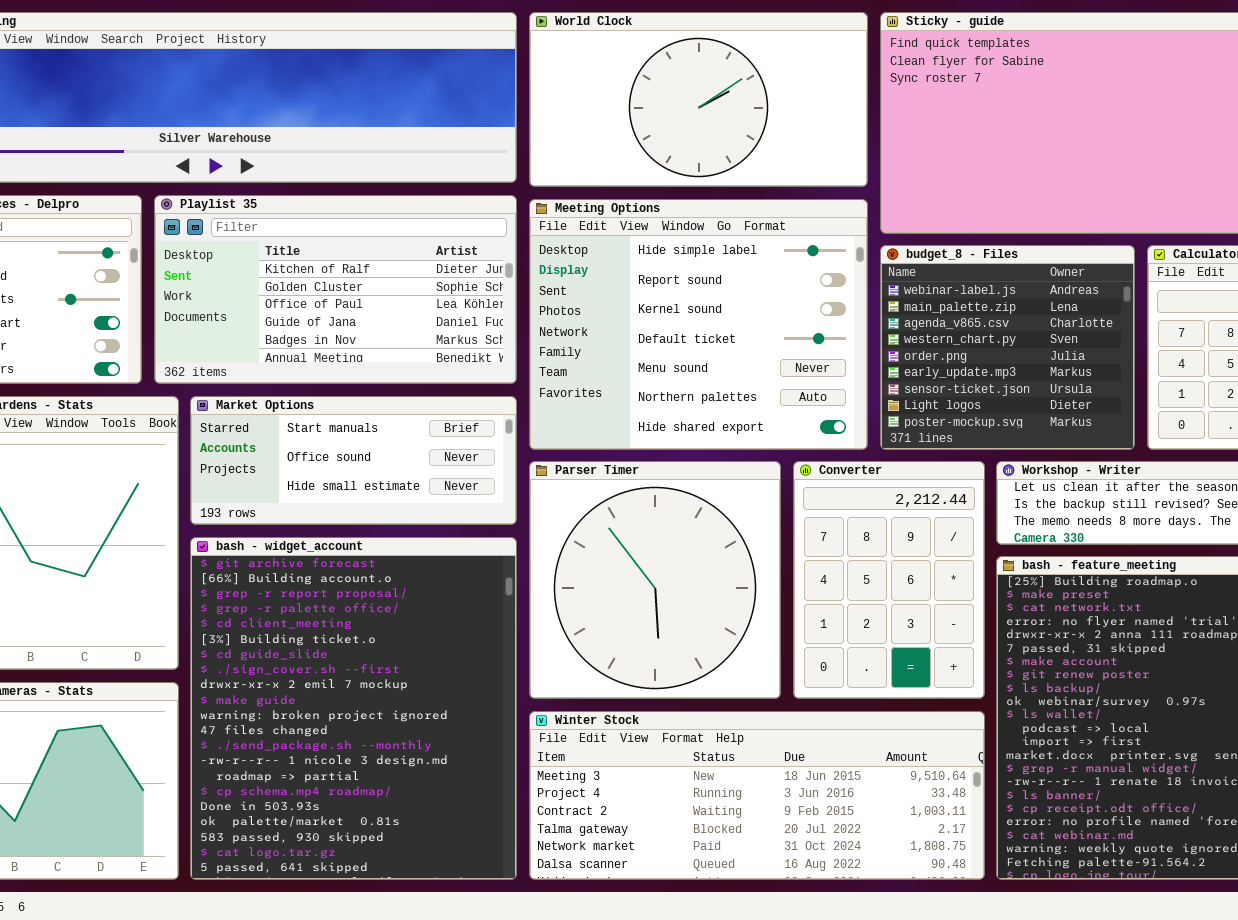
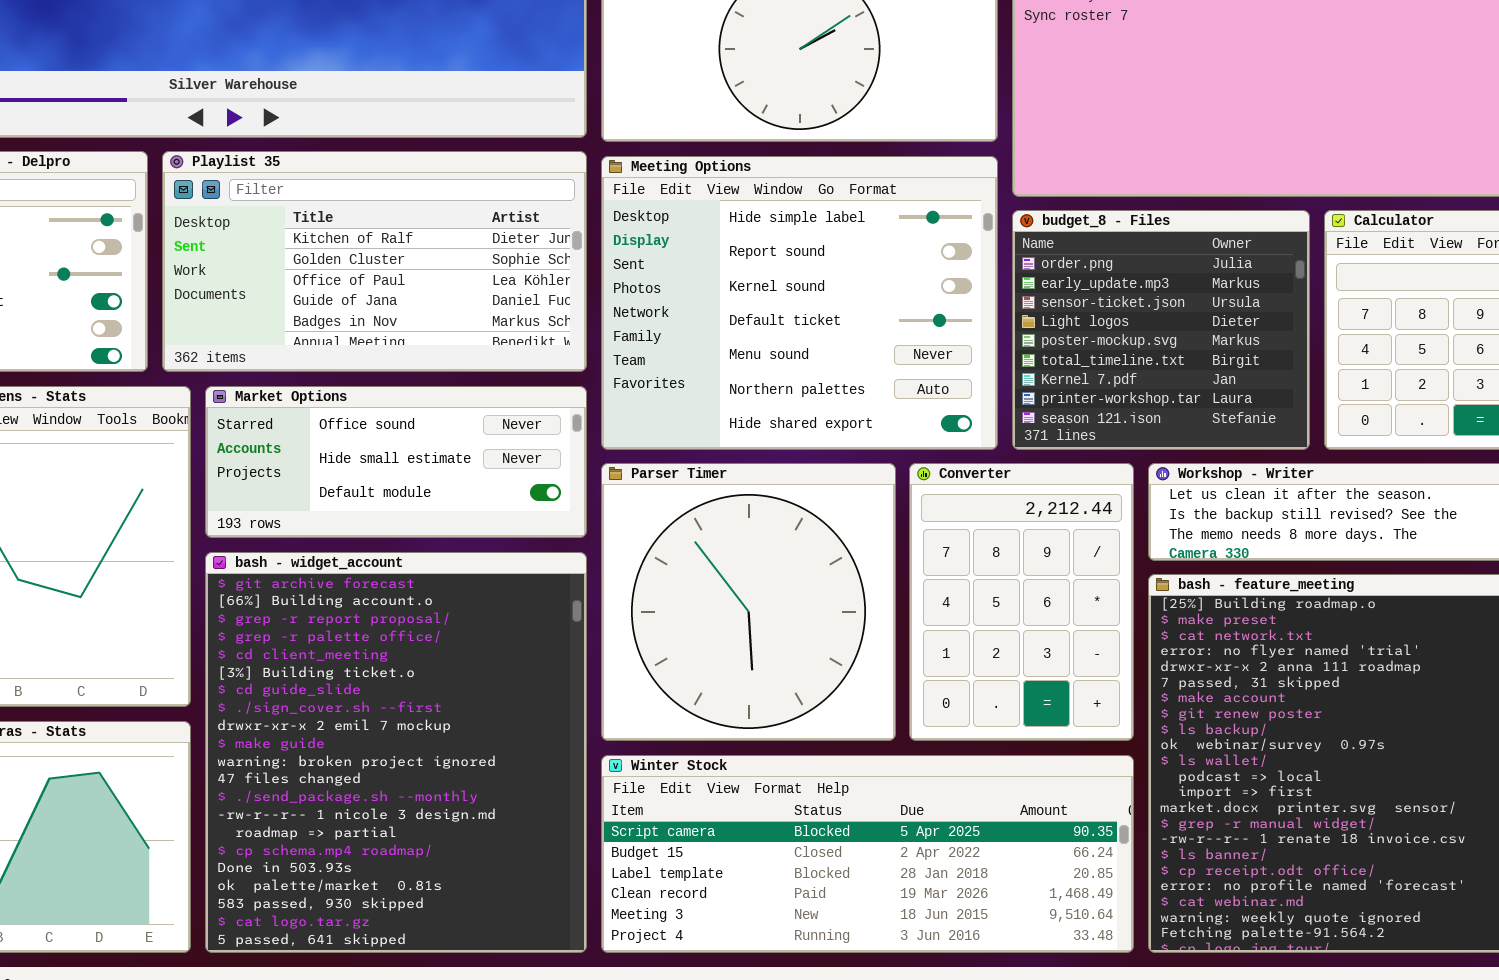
budget_8 - Files: [880,245,1135,450] -> [1012,210,1310,450], scrolled down 4 rows
Market Options: [190,396,517,525] -> [205,386,587,538], scrolled down 1 row
Winter Stock: [529,711,985,880] -> [601,755,1134,953], scrolled up 4 rows

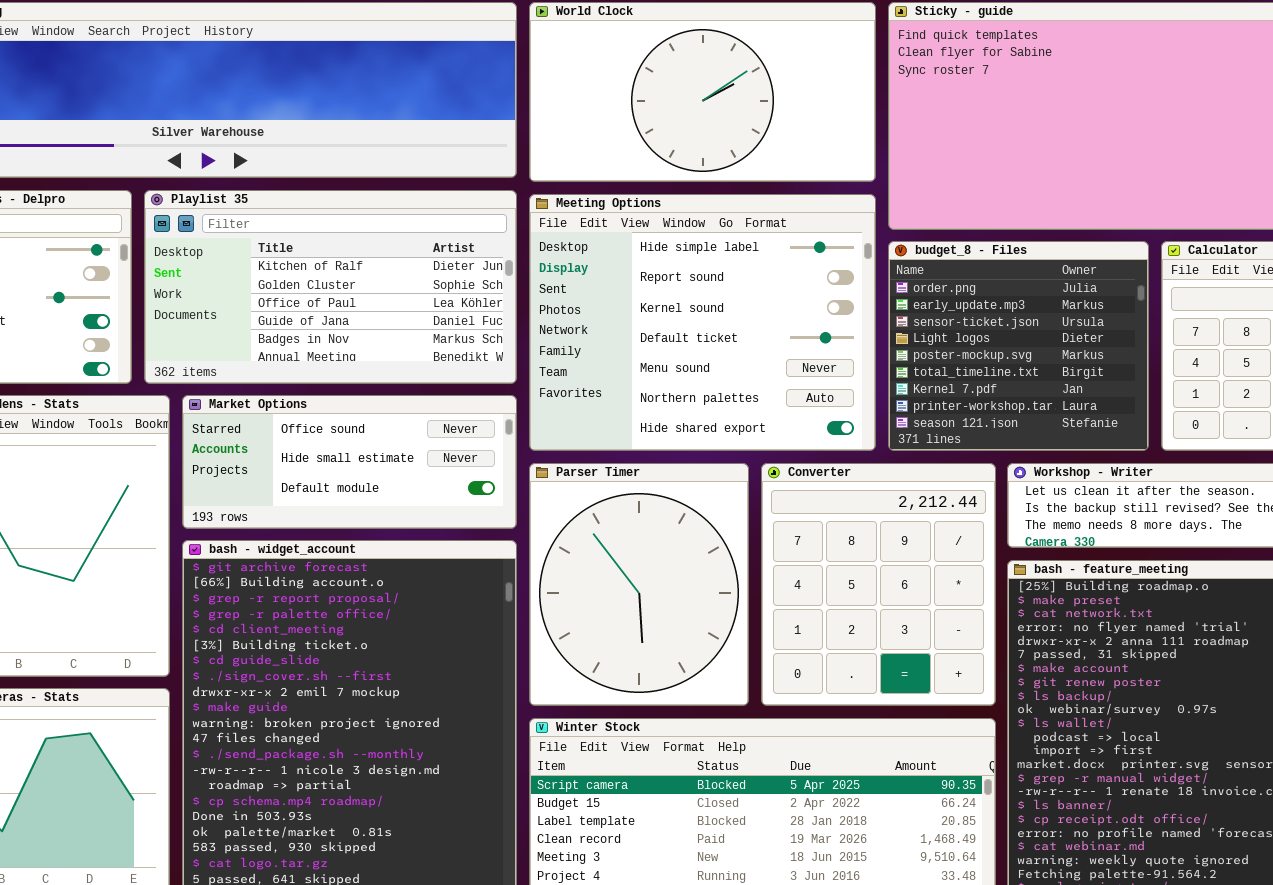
Parser Timer: [601,463,896,741] -> [529,463,749,706], resized
Converter: [909,463,1134,741] -> [761,463,996,706], resized

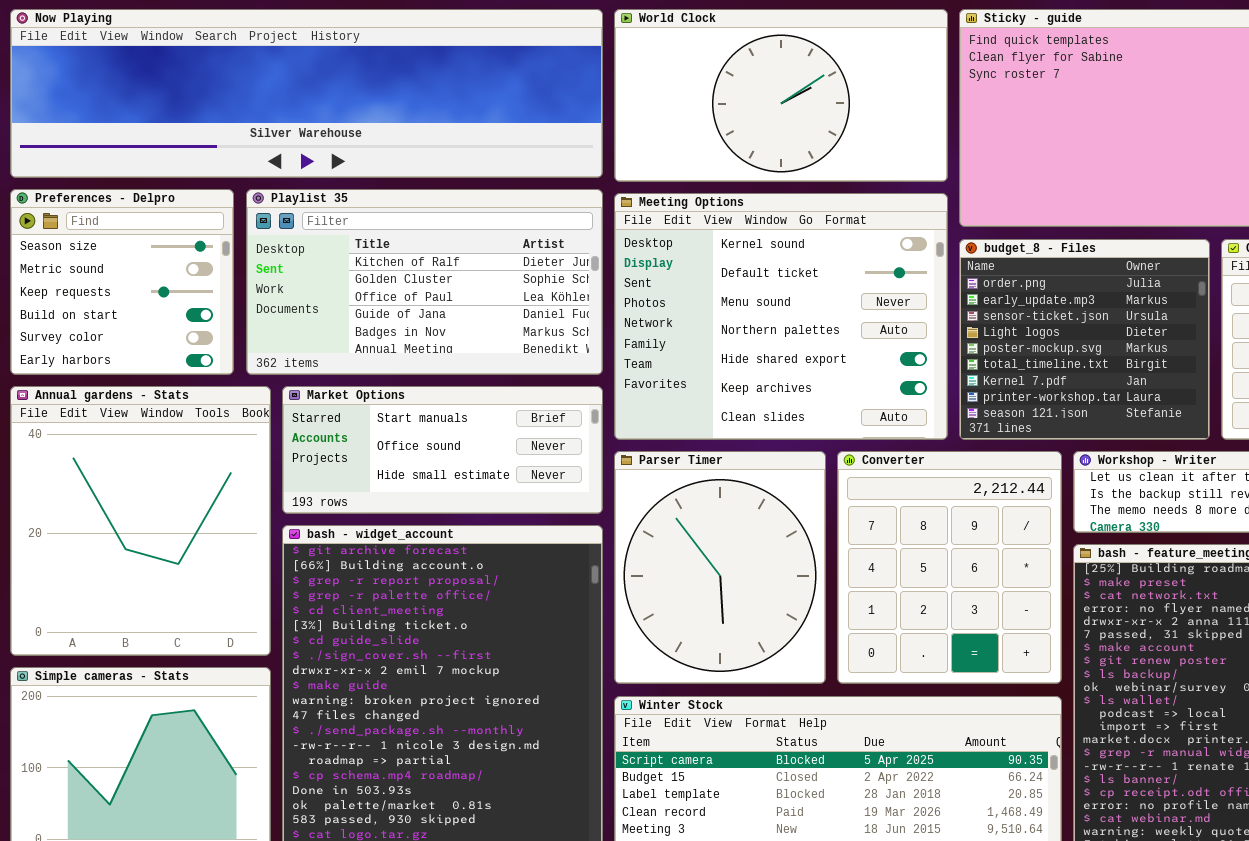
Meeting Options: [529,194,876,451] -> [614,193,948,440], scrolled down 2 rows
Market Options: [182,395,517,529] -> [282,386,603,514], scrolled up 1 row

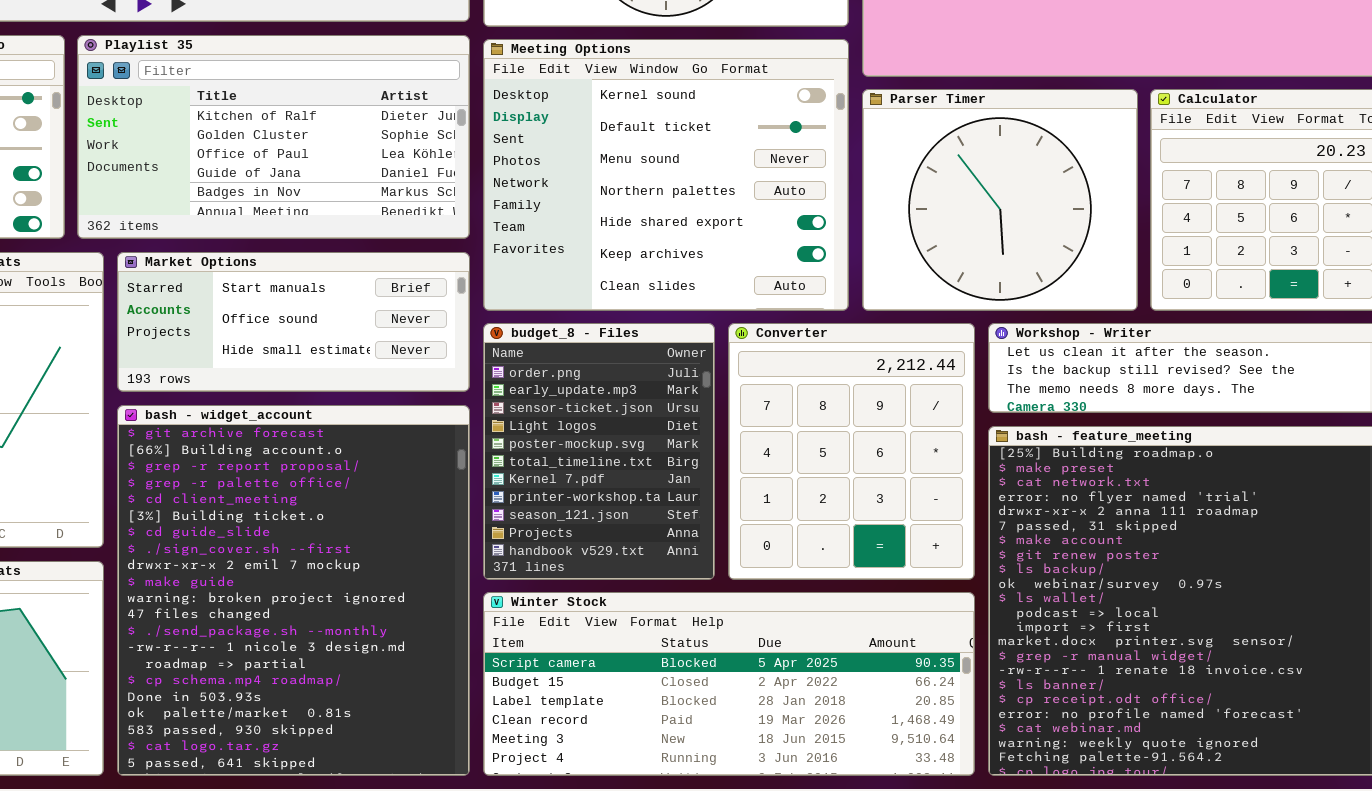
budget_8 - Files: [959,239,1210,440] -> [483,323,715,580], moved, resized
Parser Timer: [614,451,826,684] -> [862,89,1138,311], moved, resized

